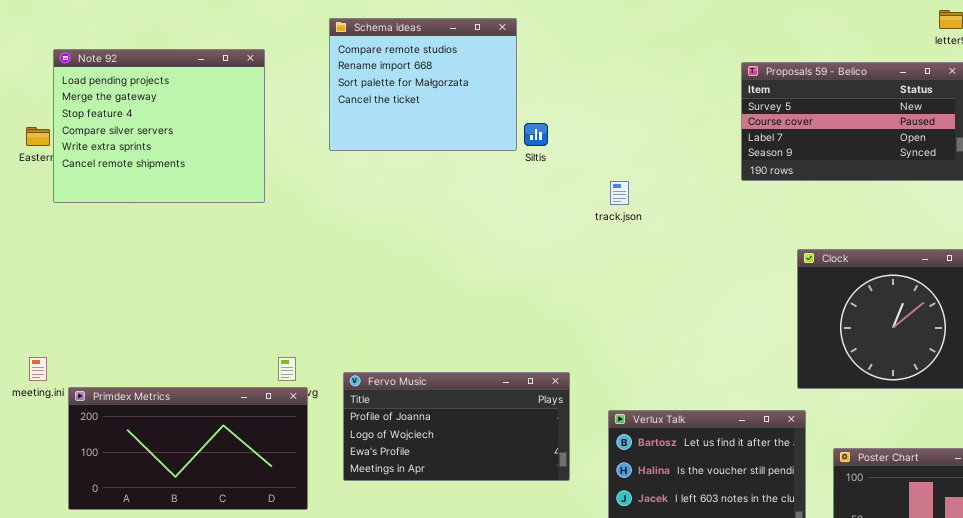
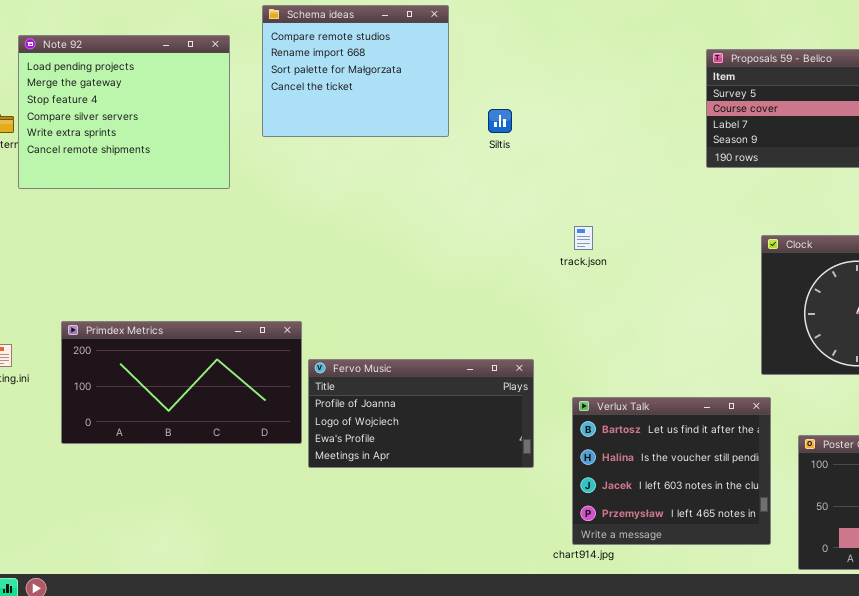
Schema ideas: [329,18,517,151] -> [262,5,449,137], moved
track.json: [610,181,629,205] -> [574,226,593,250], moved
Primdex Metrics: [68,387,308,510] -> [61,321,302,444], moved

